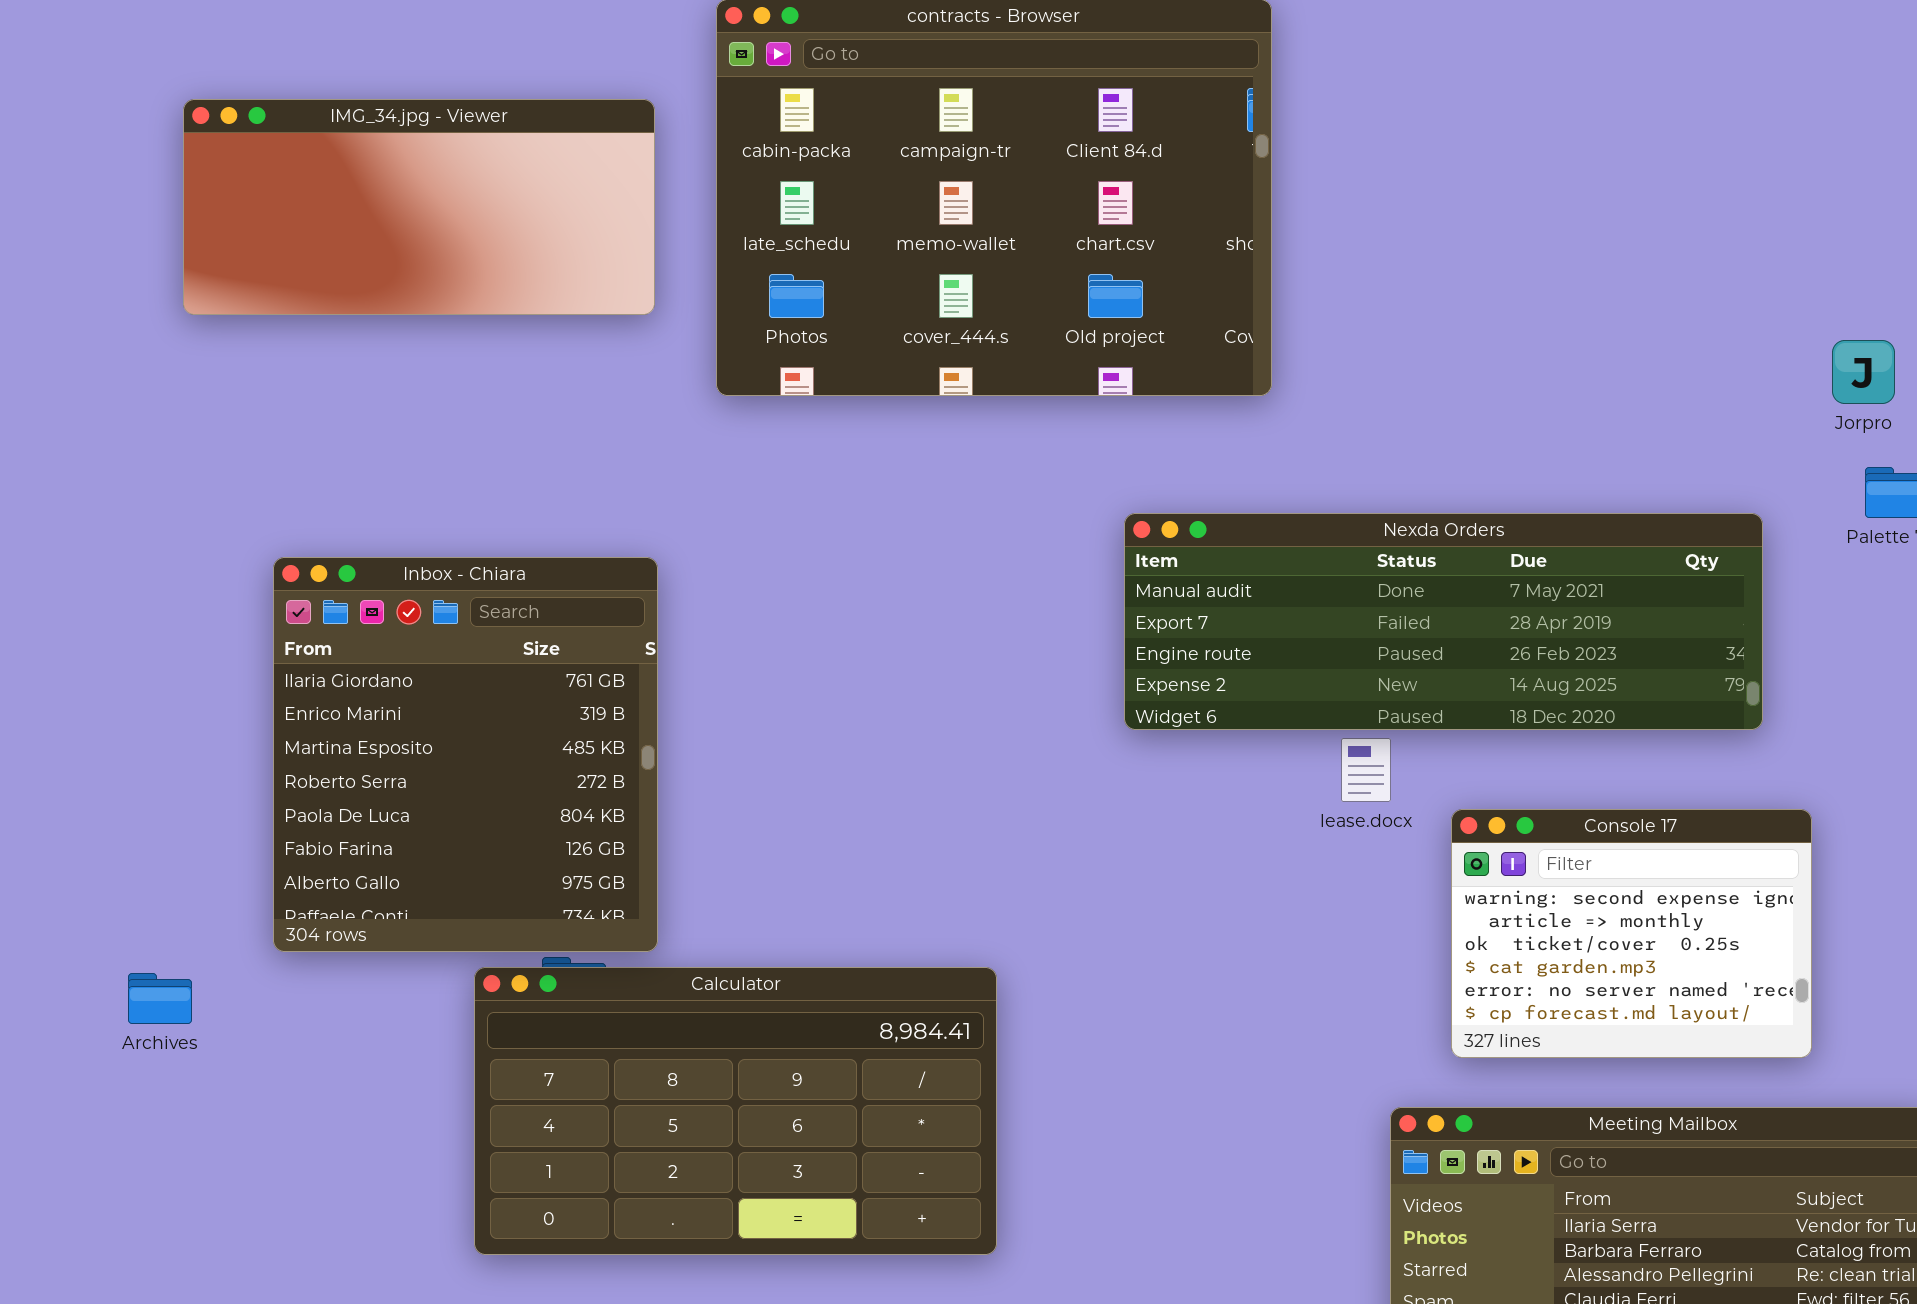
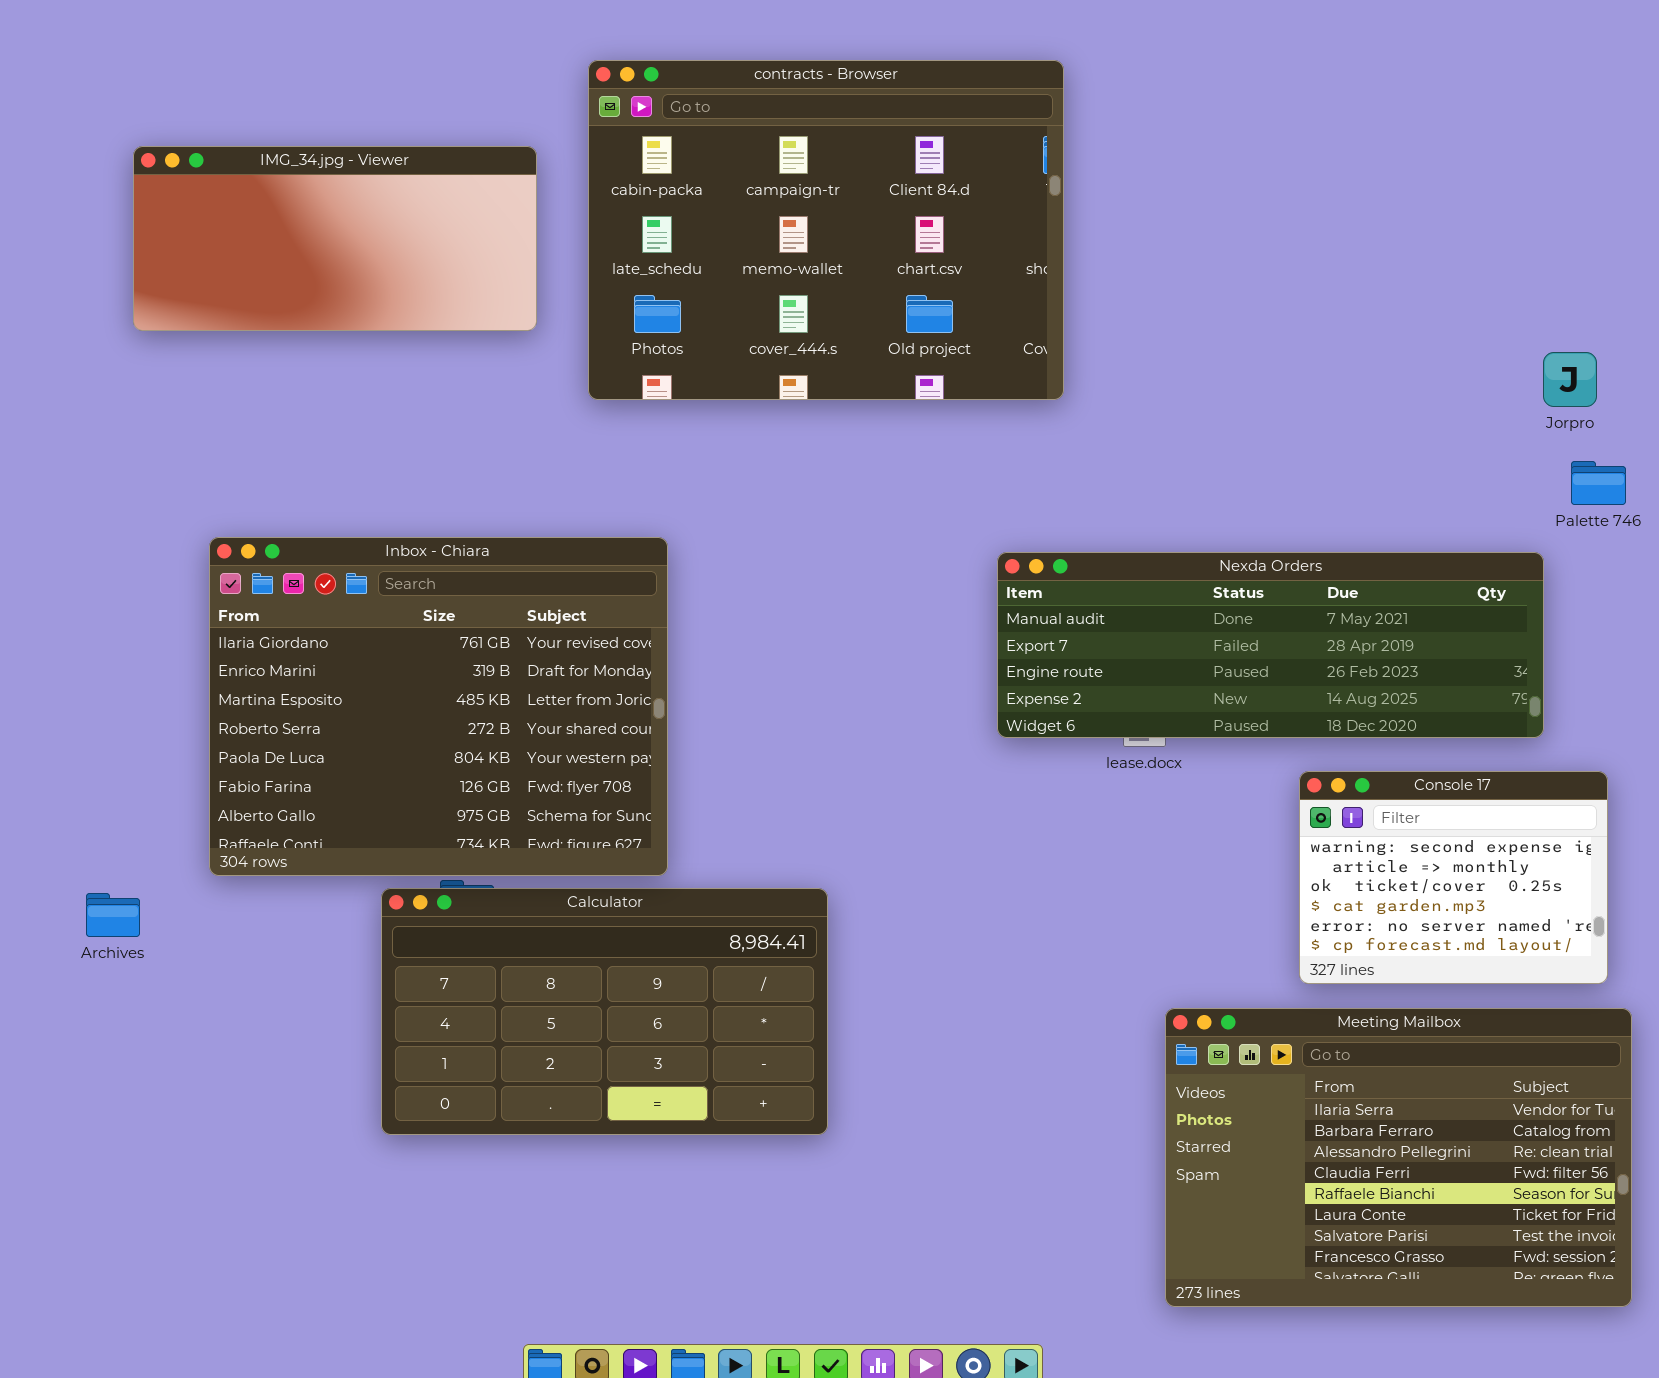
Nexda Orders: [1124,513,1763,730] -> [997,552,1544,738], moved
Inbox - Chiara: [273,557,658,952] -> [209,537,668,876], resized
Console 17: [1451,809,1812,1058] -> [1299,771,1608,984], moved

